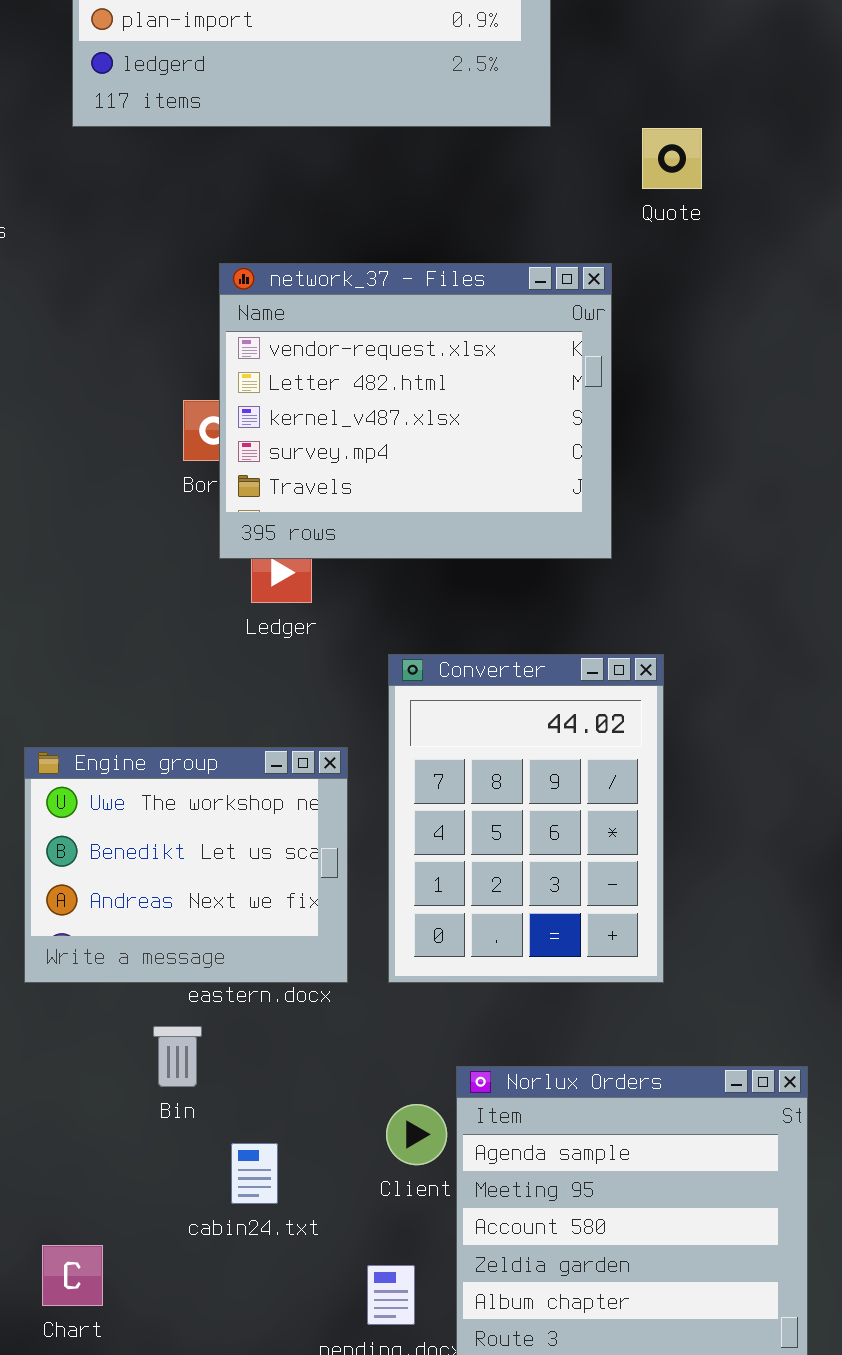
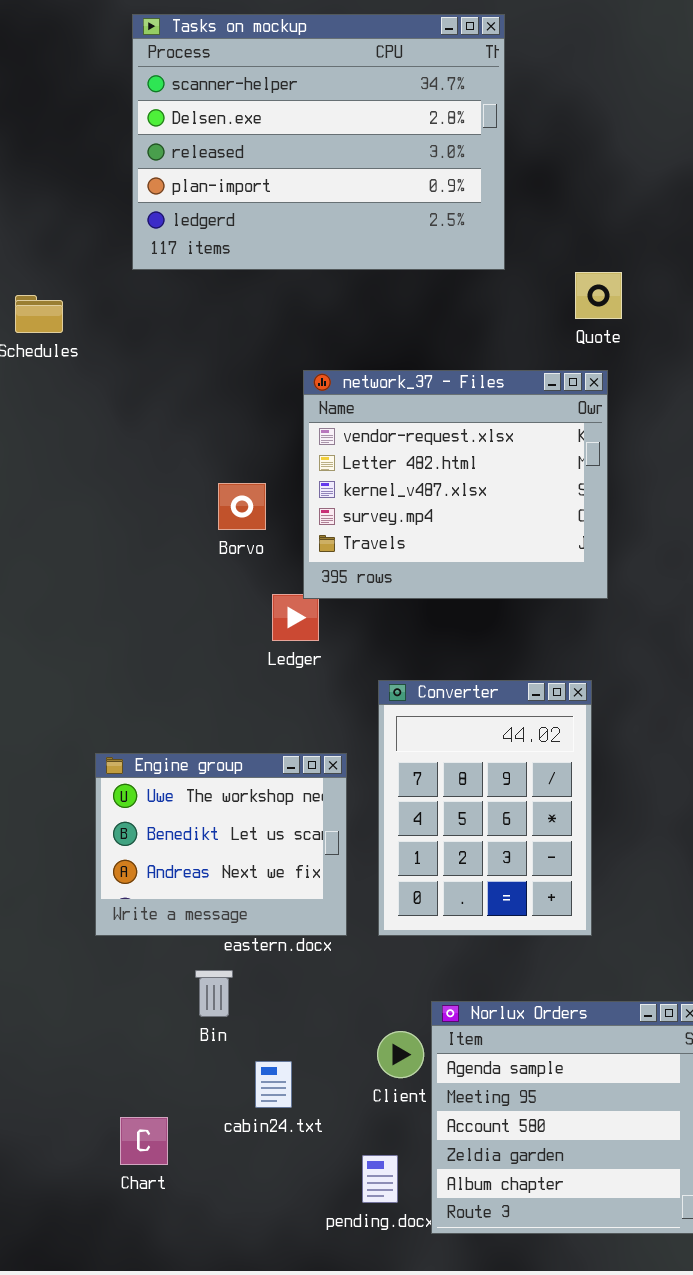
network_37 - Files: [219,263,612,559] -> [303,370,608,599], moved
Chart: [42,1245,103,1306] -> [120,1117,168,1165], moved

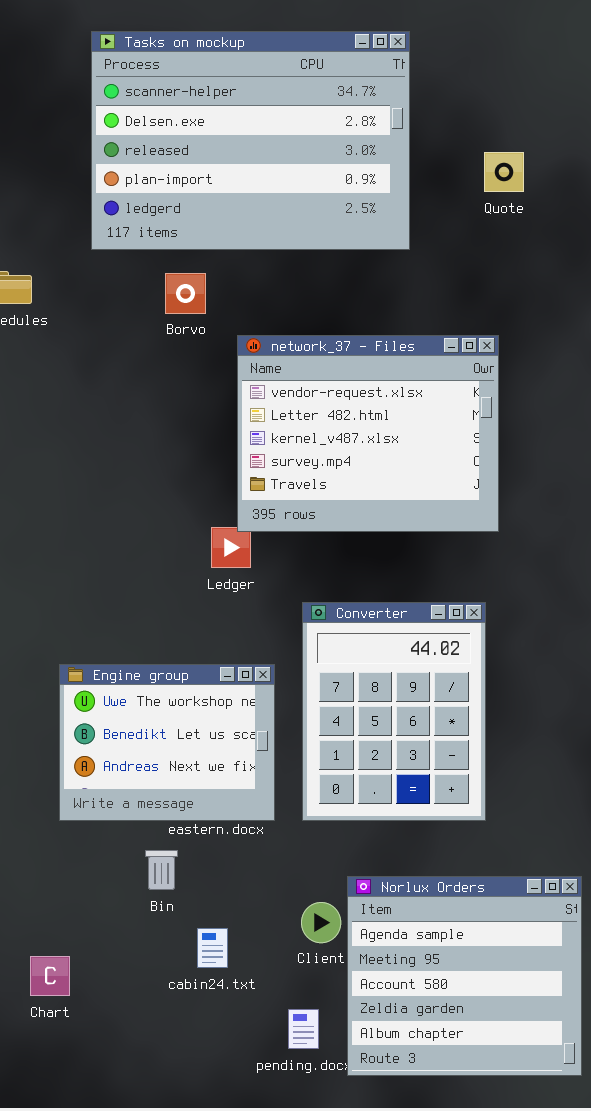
Quote: [575,272,622,319] -> [484,152,524,192], moved
Borvo: [218,483,266,530] -> [165,273,206,314], moved
Chart: [120,1117,168,1165] -> [30,956,70,996], moved

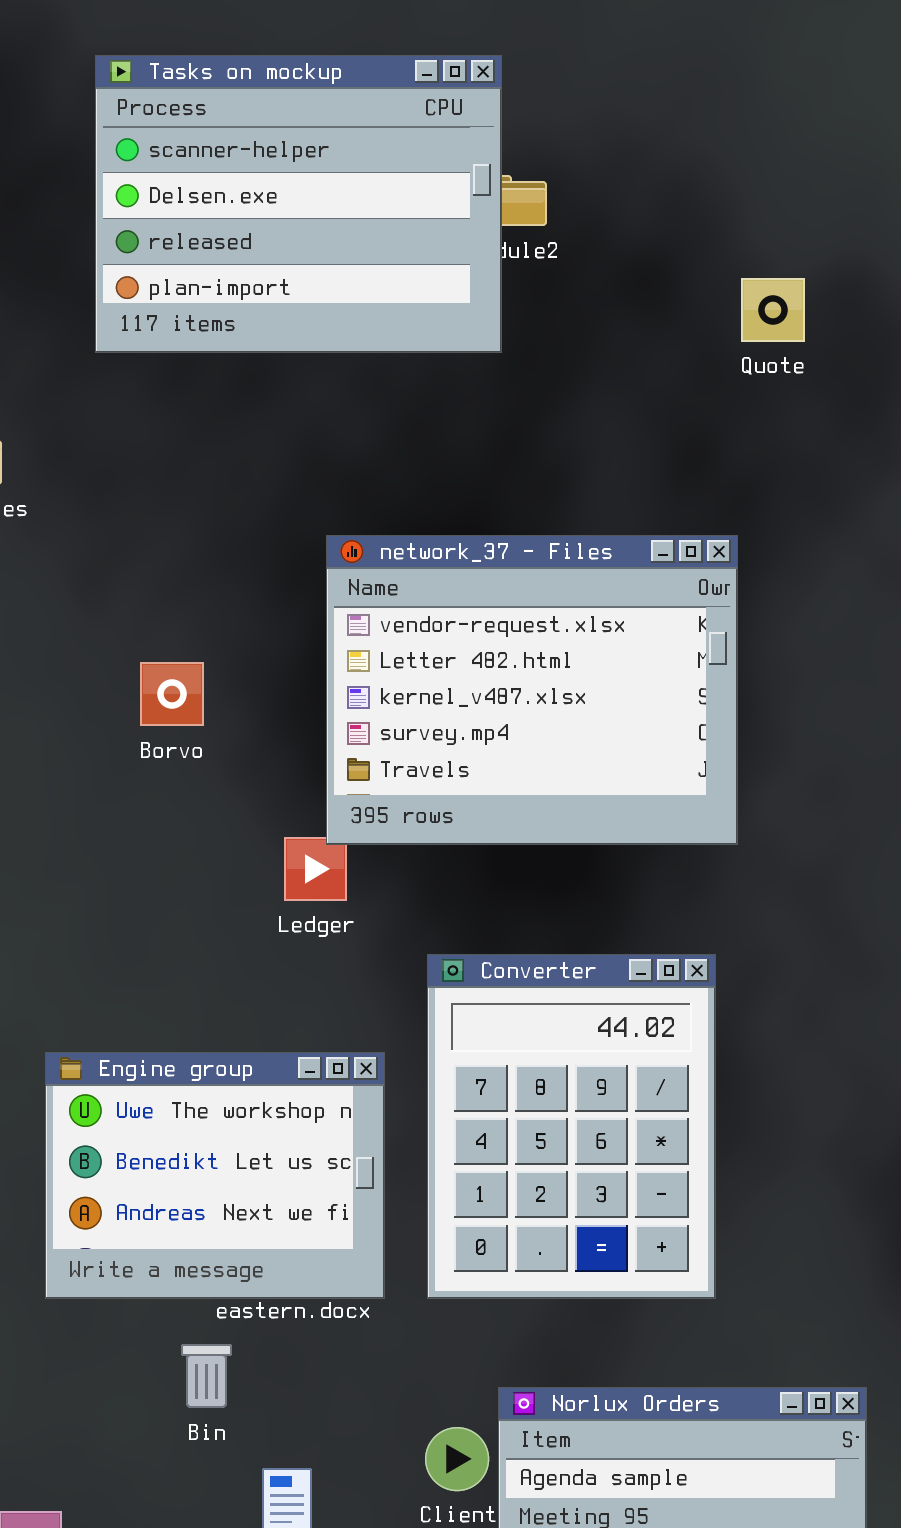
Tasks on mockup: [91,31,410,250] -> [95,55,502,353], resized
Quote: [484,152,524,192] -> [741,278,805,342], moved
Borvo: [165,273,206,314] -> [140,662,204,726], moved

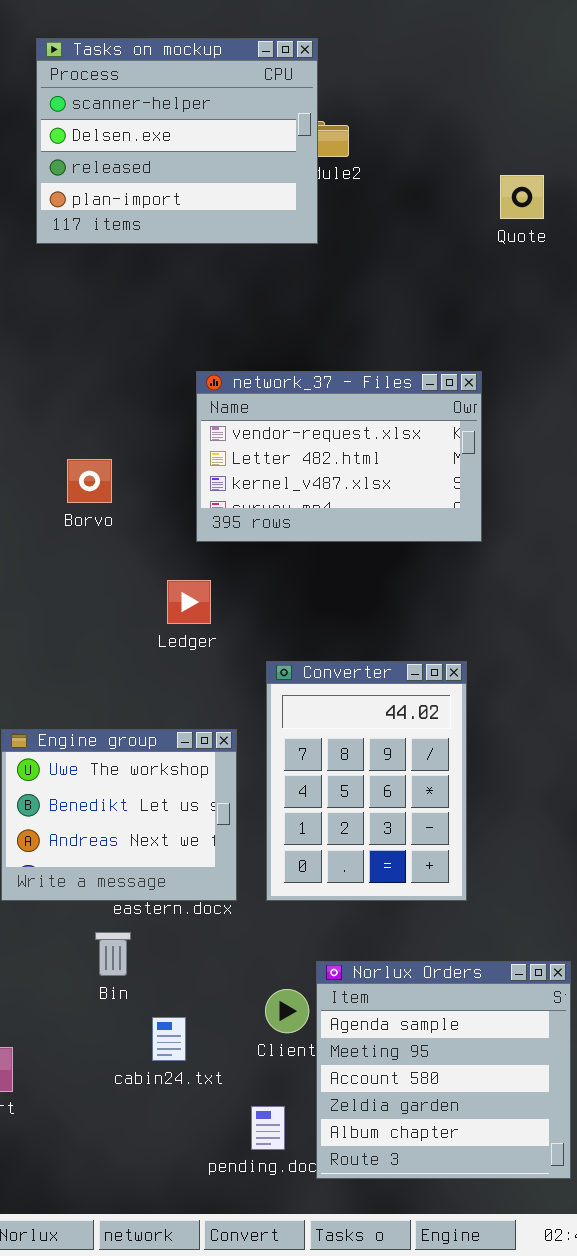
Quote: [741,278,805,342] -> [500,175,544,219], moved
network_37 - Files: [326,535,738,845] -> [196,371,482,542], resized

